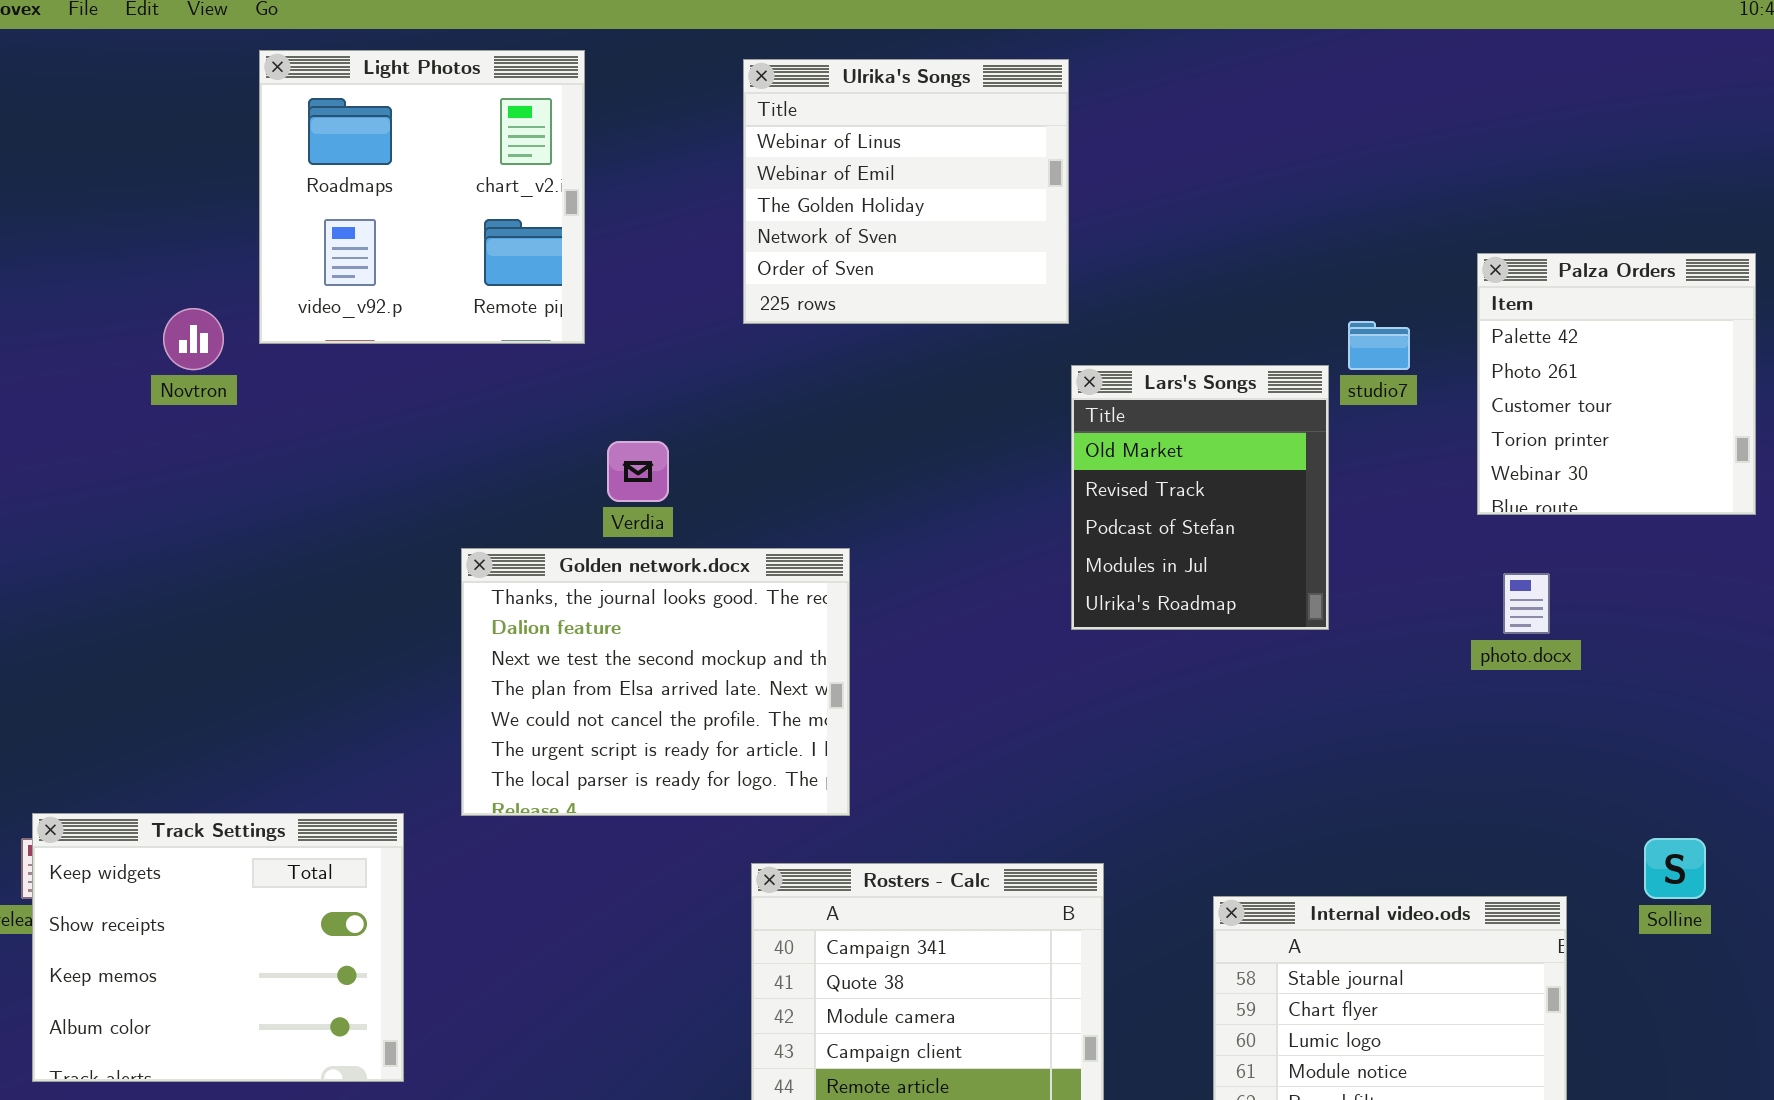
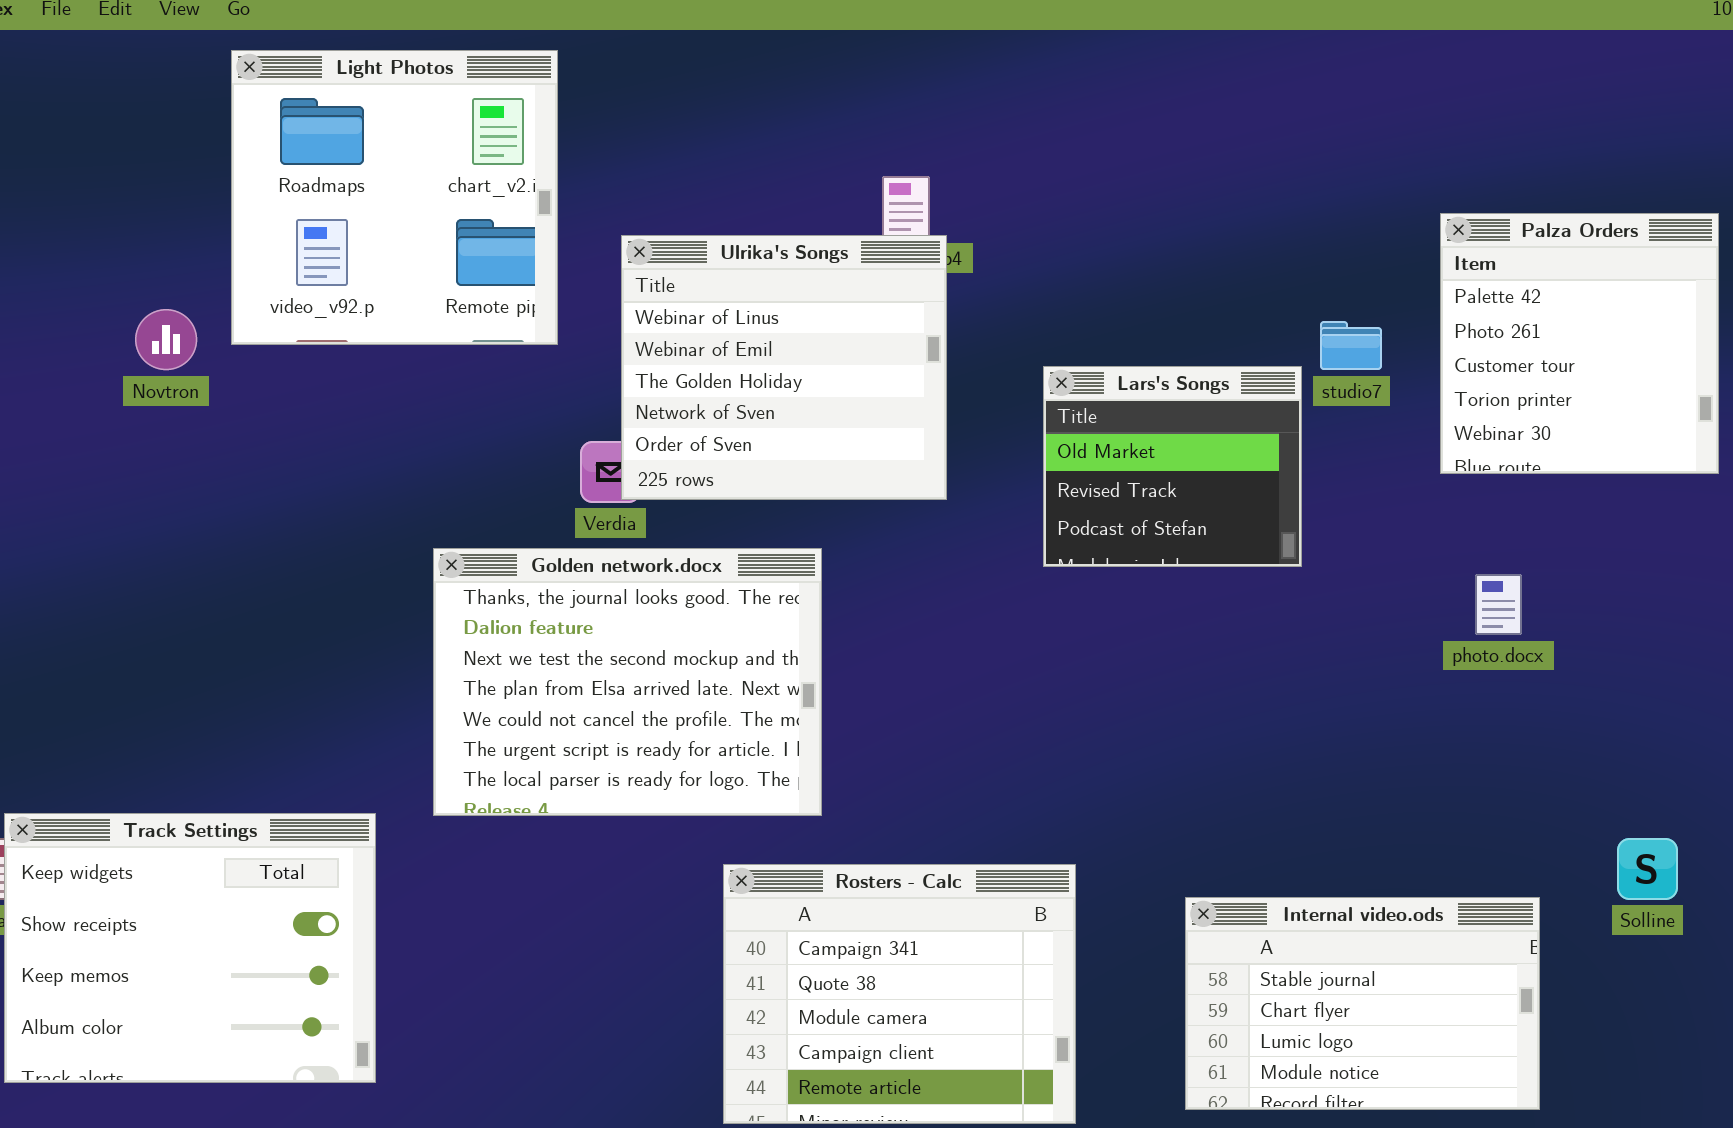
Ulrika's Songs: [743,59,1069,324] -> [621,235,947,500], moved
Palza Orders: [1477,253,1756,515] -> [1440,213,1719,474], moved
Lars's Songs: [1071,365,1329,630] -> [1043,366,1302,567], resized

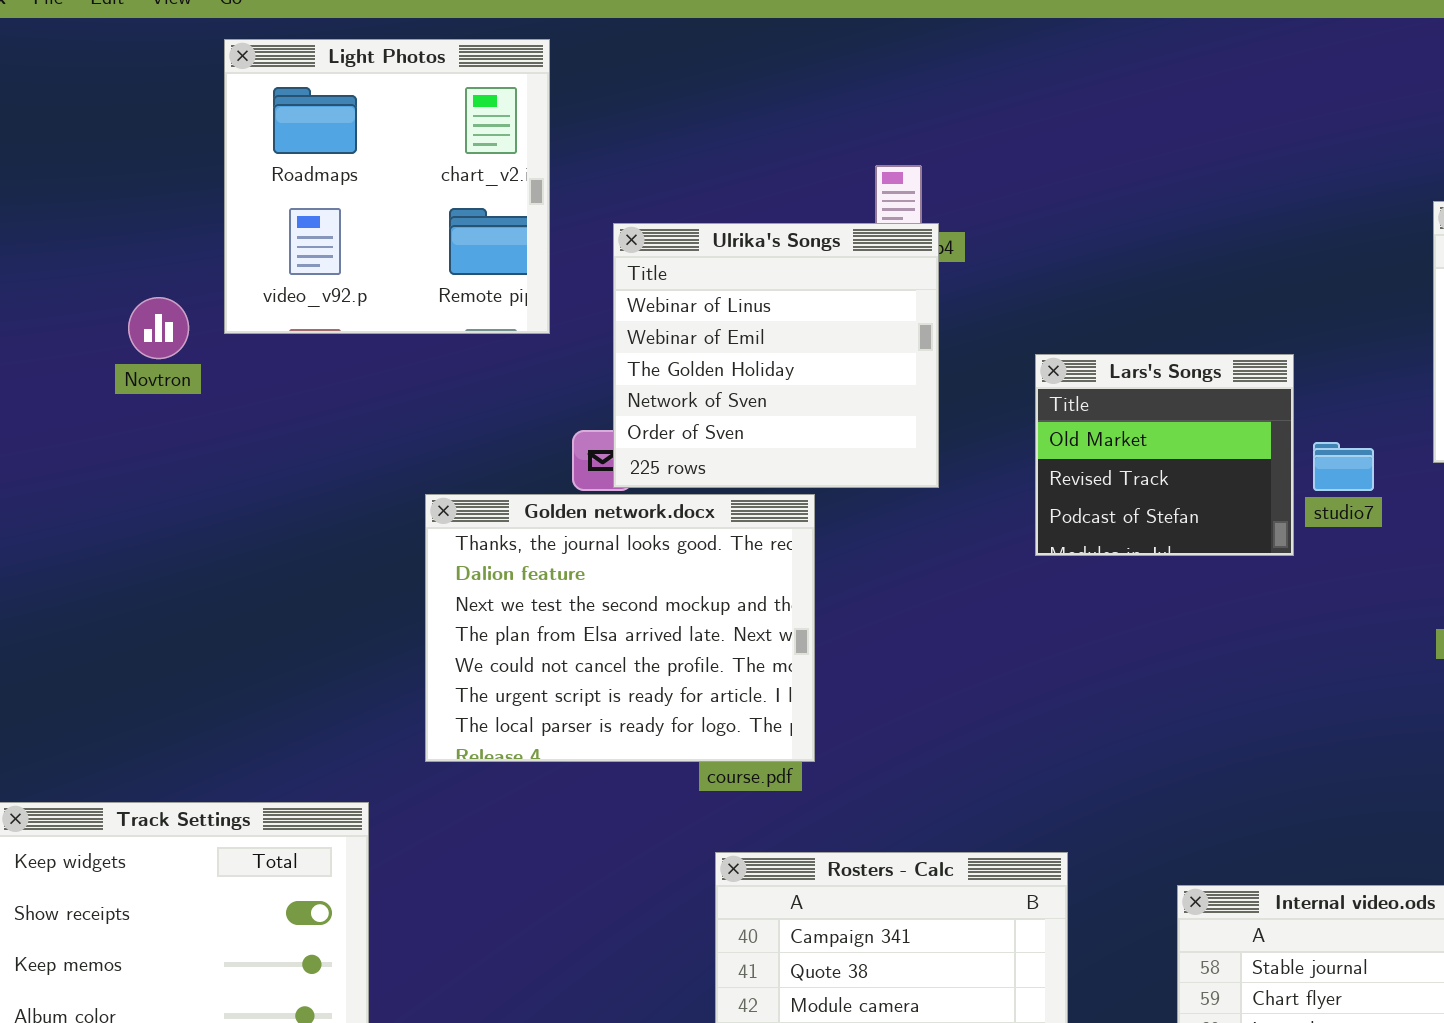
studio7: [1320,321,1382,370] -> [1313,442,1374,491], moved
Golden network.docx: [433,548,822,816] -> [425,494,815,762], moved

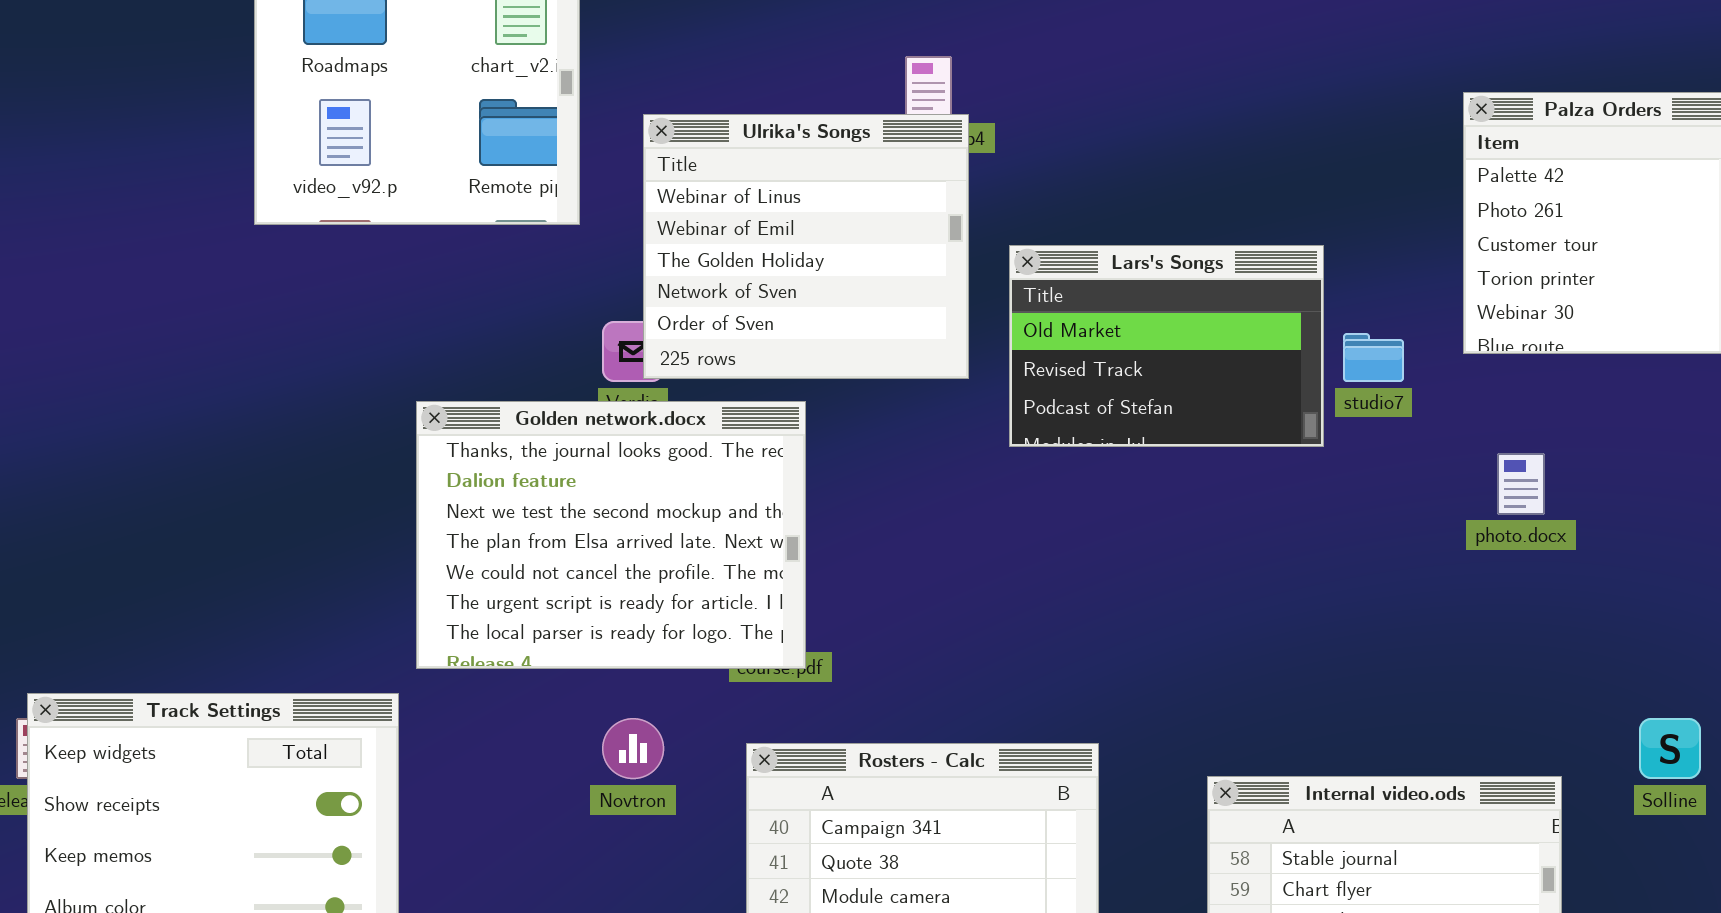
Novtron: [128,297,189,359] -> [602,718,664,779], moved
Lars's Songs: [1035,354,1294,556] -> [1009,245,1324,447], resized
Golden network.docx: [425,494,815,762] -> [416,401,806,669], moved

